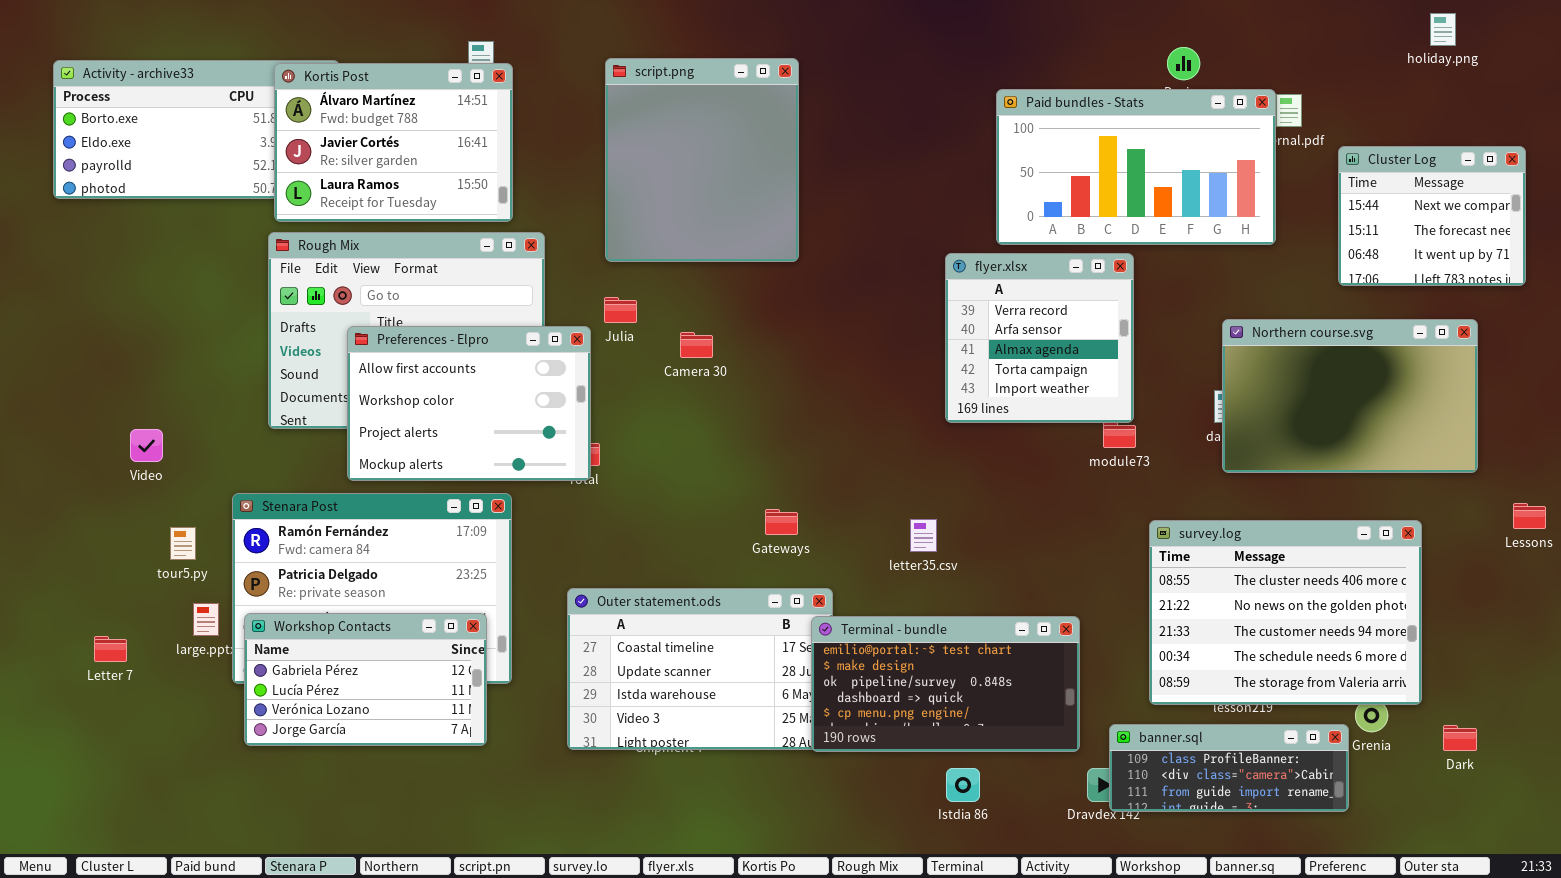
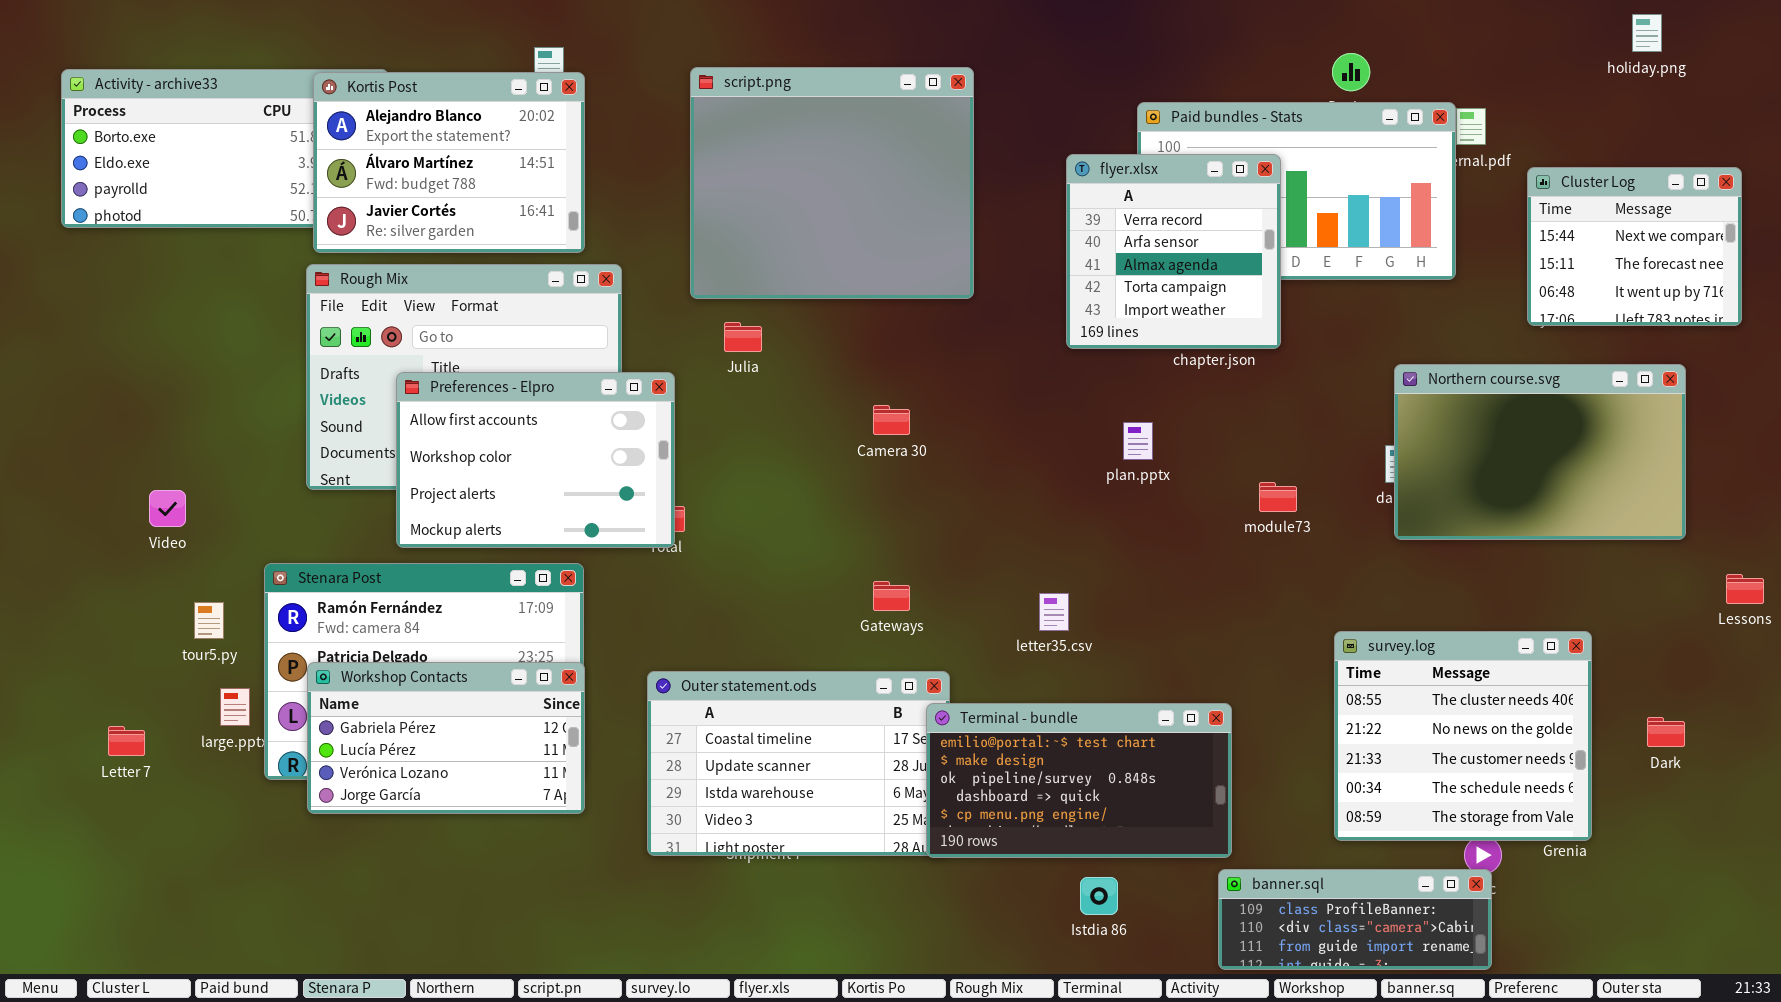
script.png: [605,58,799,262] -> [690,67,974,299], resized
Kortis Post: [274,63,513,222] -> [313,72,585,253], scrolled up 1 row
flyer.xlsx: [945,253,1134,423] -> [1066,154,1281,349], moved
Julia: [604,297,637,323] -> [724,322,762,352], moved
Camera 30: [680,332,713,358] -> [873,405,910,435], moved
survey.log: [1149,520,1422,705] -> [1334,631,1592,841], moved, resized
Workshop Contacts: [244,613,487,746] -> [307,662,585,814], moved
banner.sql: [1109,724,1349,812] -> [1218,869,1492,970], moved
Dark: [1443,725,1477,751] -> [1647,717,1685,747], moved

